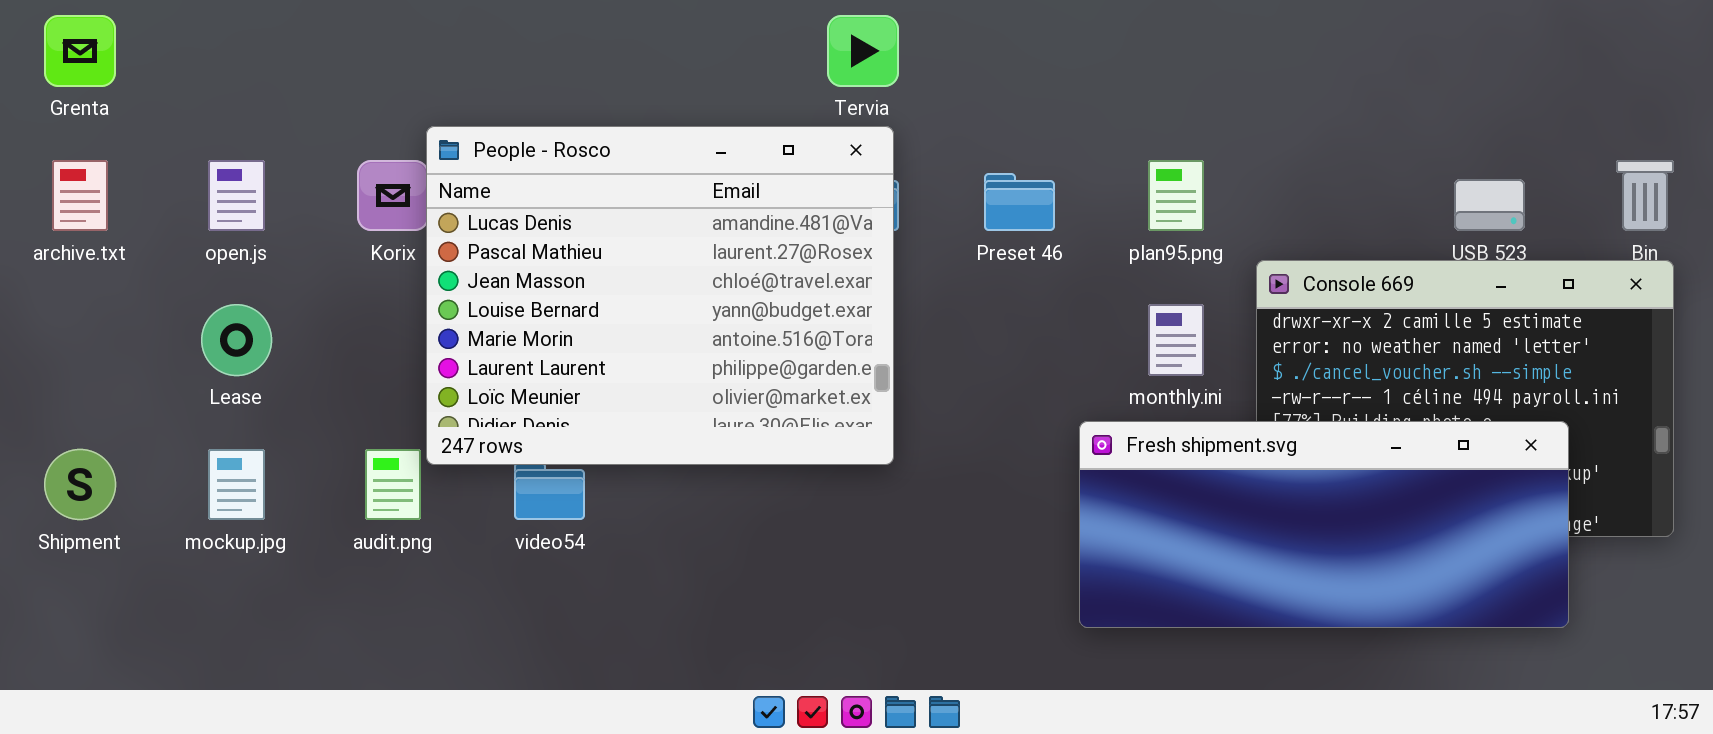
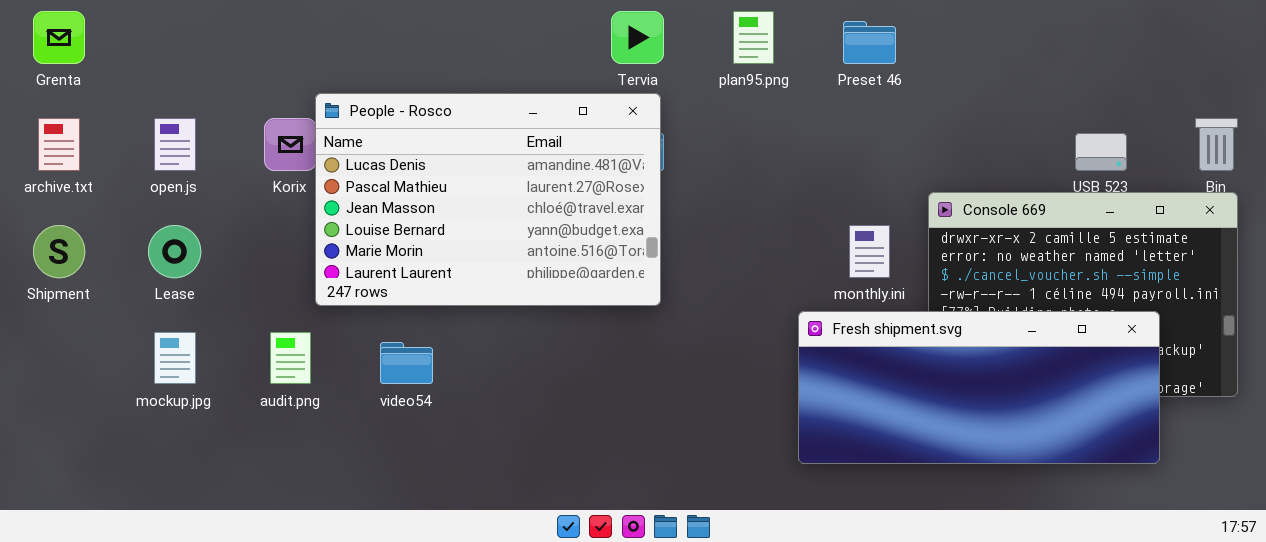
People - Rosco: [426,126,894,465] -> [315,93,661,306], resized
plan95.png: [1148,160,1204,231] -> [733,11,774,64], moved
Preset 46: [984,173,1055,231] -> [843,21,896,64], moved
Shipment: [44,449,116,520] -> [33,225,85,278], moved

